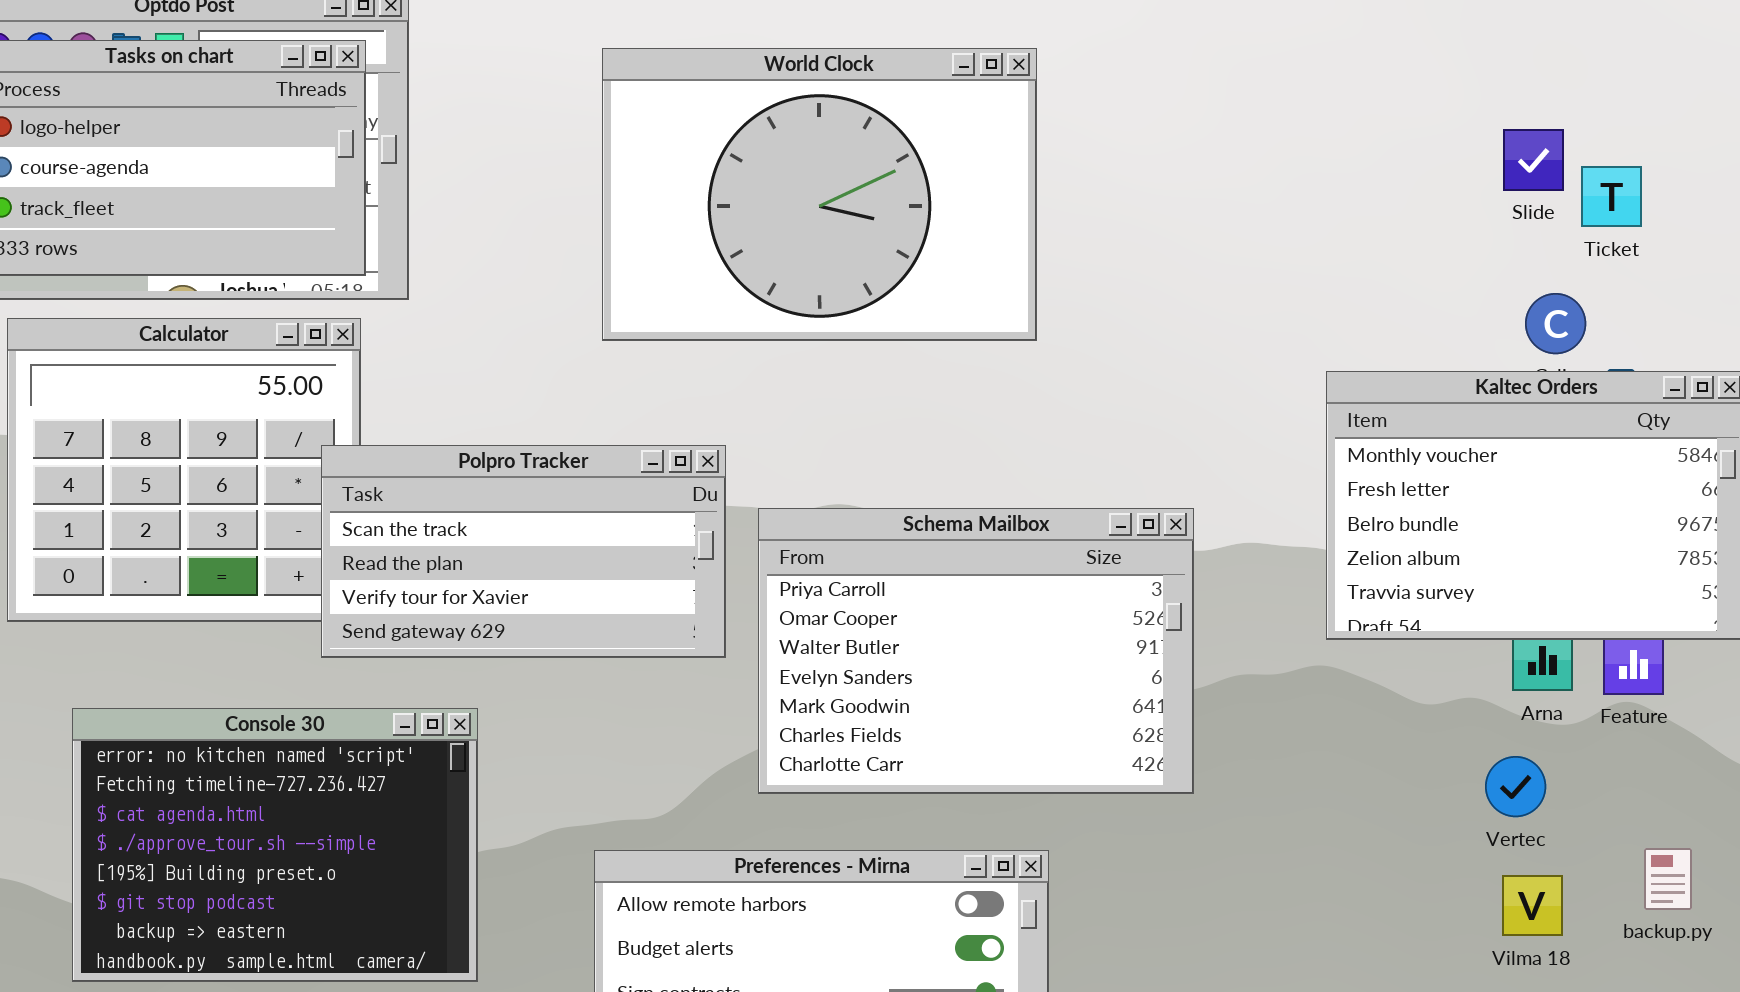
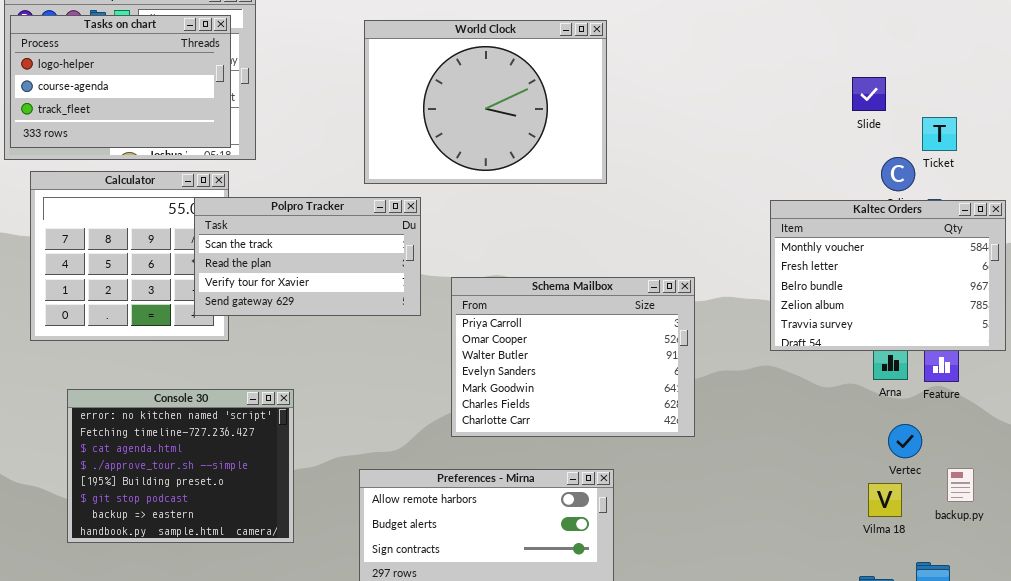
Slide: [1503,129,1564,191] -> [852,77,886,111], moved
Ticket: [1581,166,1642,227] -> [922,117,957,151], moved
Polpro Tracker: [321,445,726,658] -> [194,197,421,316], moved
Vertec: [1485,756,1546,817] -> [888,424,922,458], moved

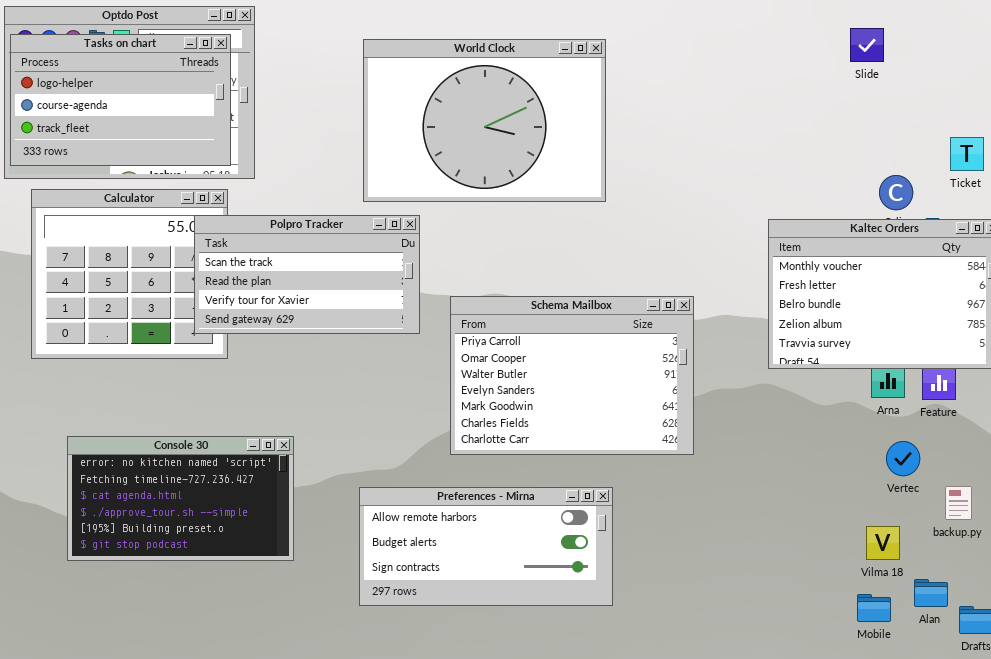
Slide: [852,77,886,111] -> [850,28,884,62], moved
Ticket: [922,117,957,151] -> [950,137,984,171], moved
Console 30: [67,389,294,543] -> [67,436,294,561], resized
Vilma 18: [868,483,902,517] -> [866,526,900,560], moved

